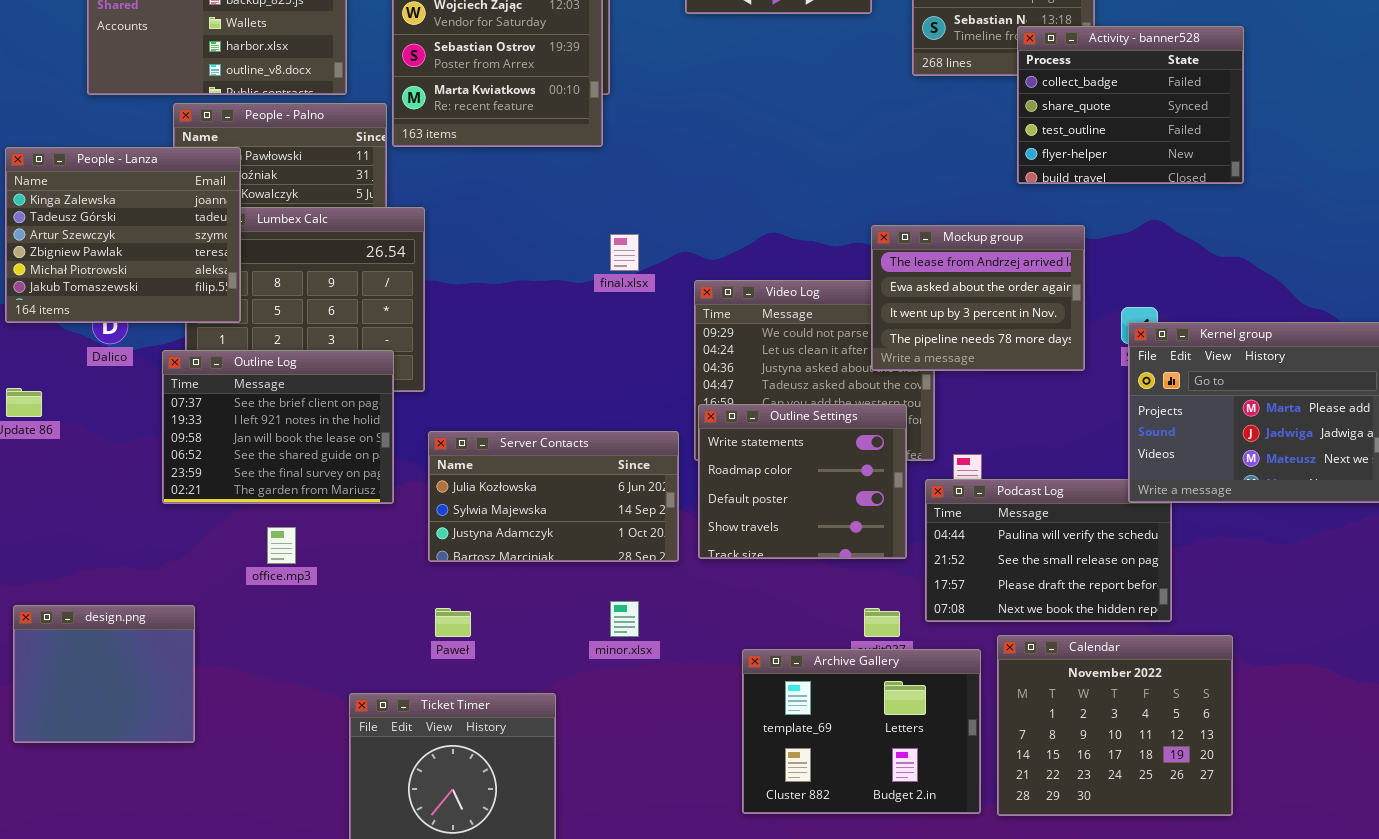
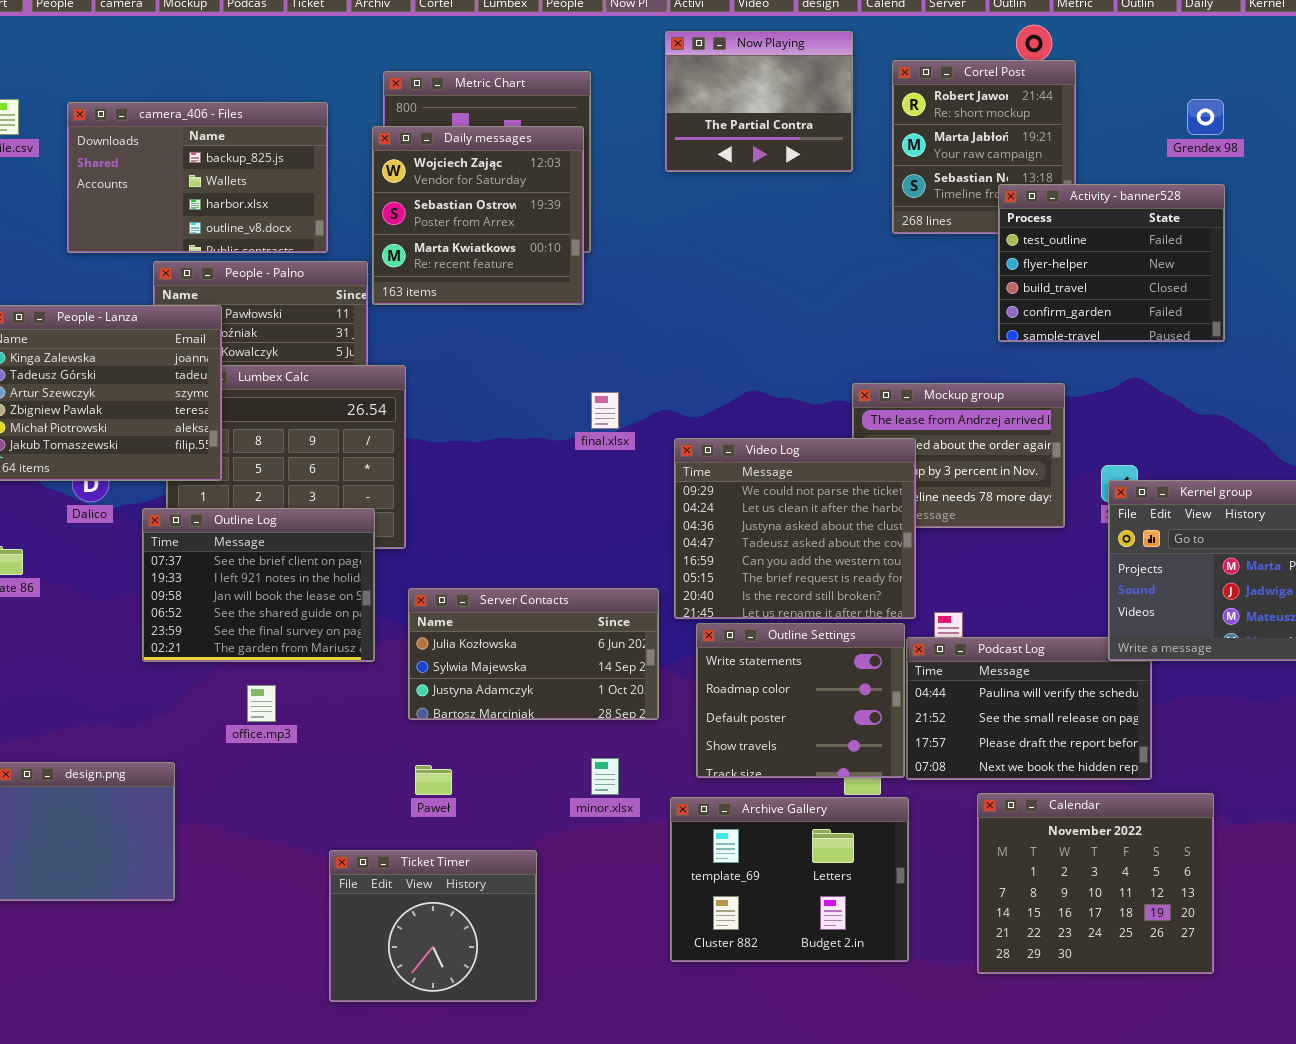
Activity - banner528: [1017,26,1244,184] -> [998,184,1225,342], scrolled down 2 rows
Video Log: [694,280,935,461] -> [674,438,916,619], raised
Outline Settings: [698,404,907,559] -> [696,623,905,778], moved
Archive Gallery: [742,649,981,814] -> [670,797,909,962], moved

